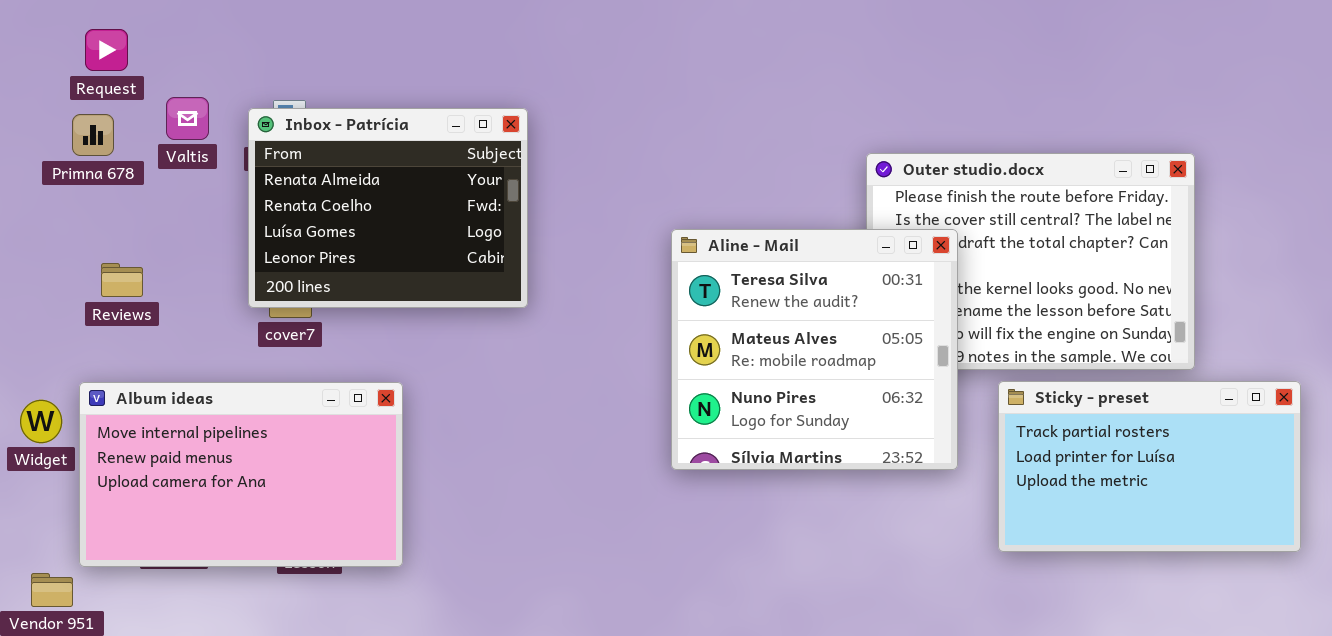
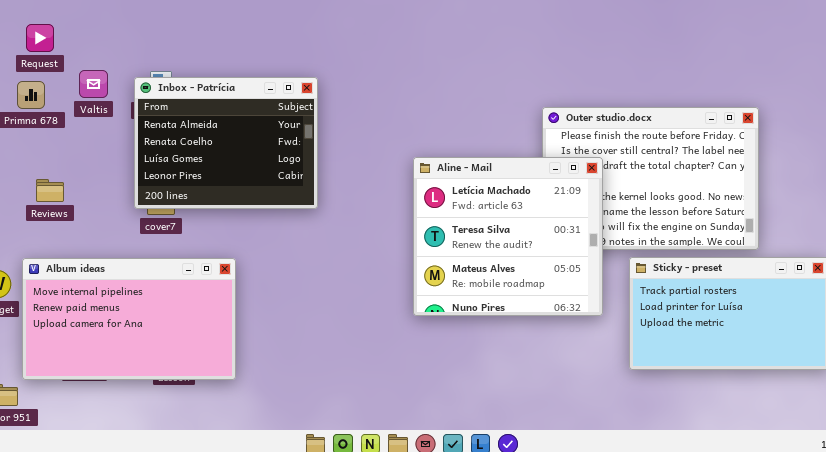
Aline - Mail: [671,229,958,470] -> [413,157,603,316], scrolled up 1 row

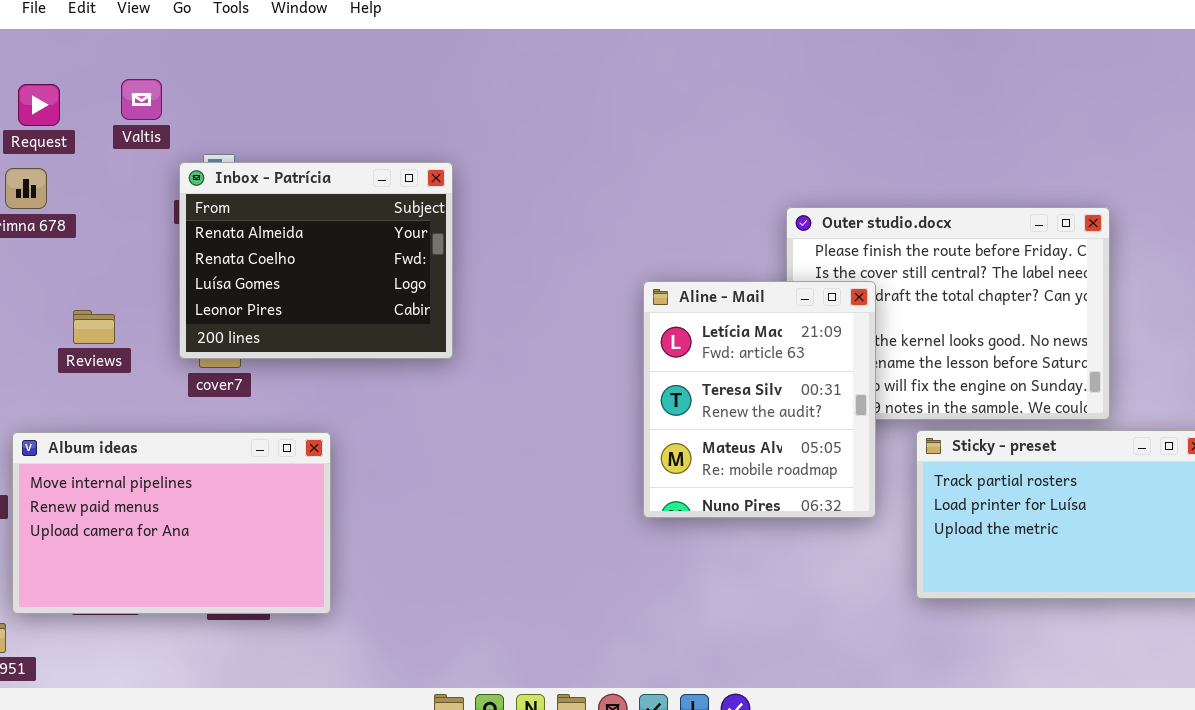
Valtis: [79,70,108,98] -> [121,79,162,120], moved
Aline - Mail: [413,157,603,316] -> [643,281,876,518], resized
Reviews: [36,179,64,202] -> [73,310,115,344], moved

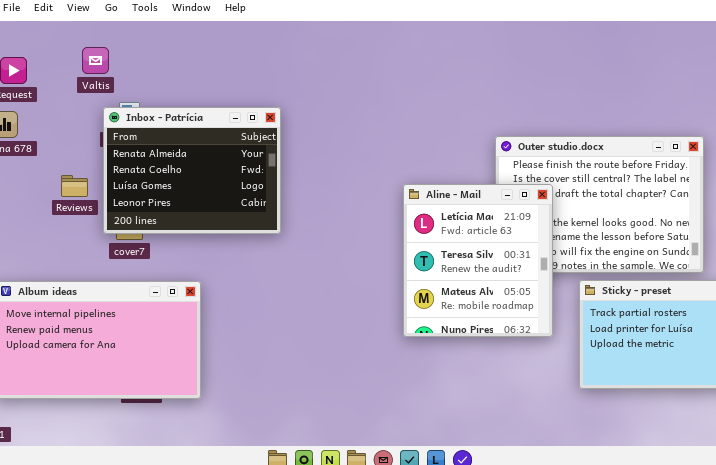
Valtis: [121,79,162,120] -> [82,47,109,74], moved
Reviews: [73,310,115,344] -> [61,175,88,197], moved

